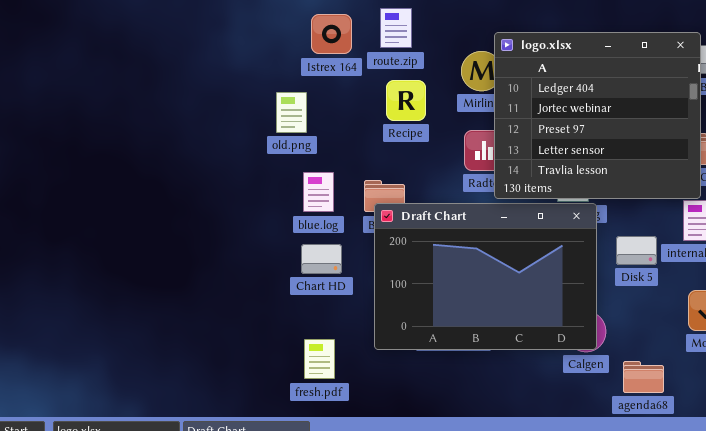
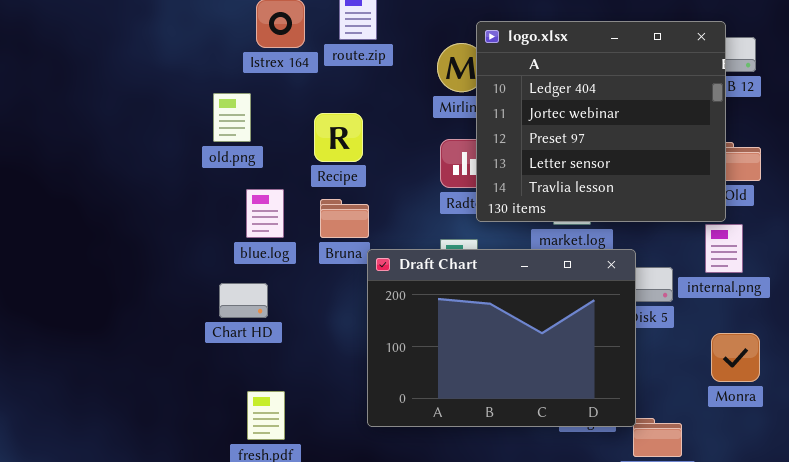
Recipe: [386,80,426,121] -> [314,113,363,162], moved
Draft Chart: [374,203,597,350] -> [367,249,636,427], moved
Chart HD: [301,244,342,274] -> [219,283,268,318], moved

